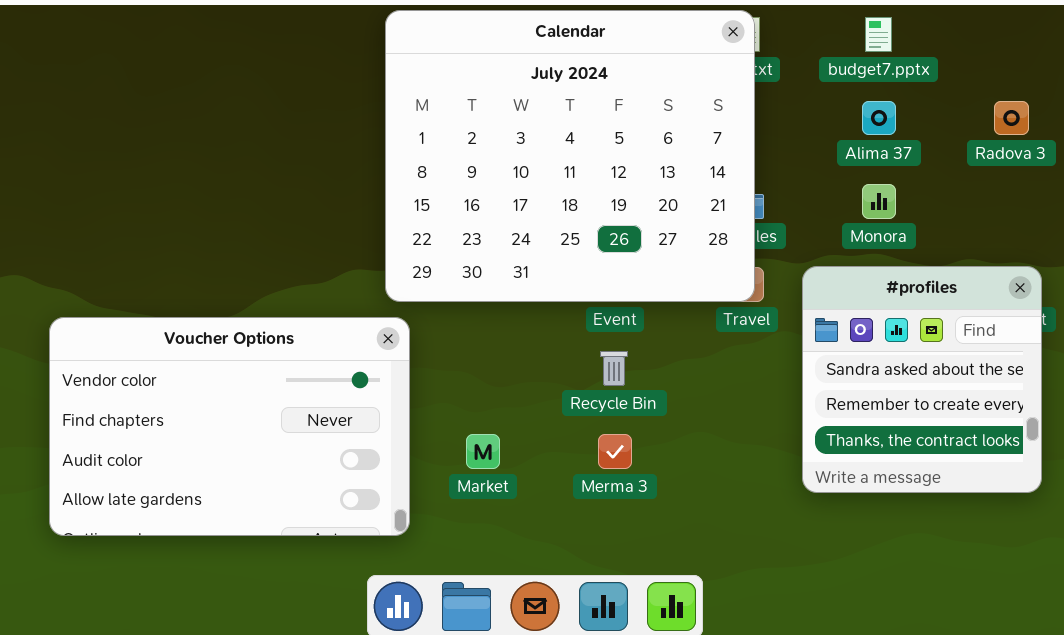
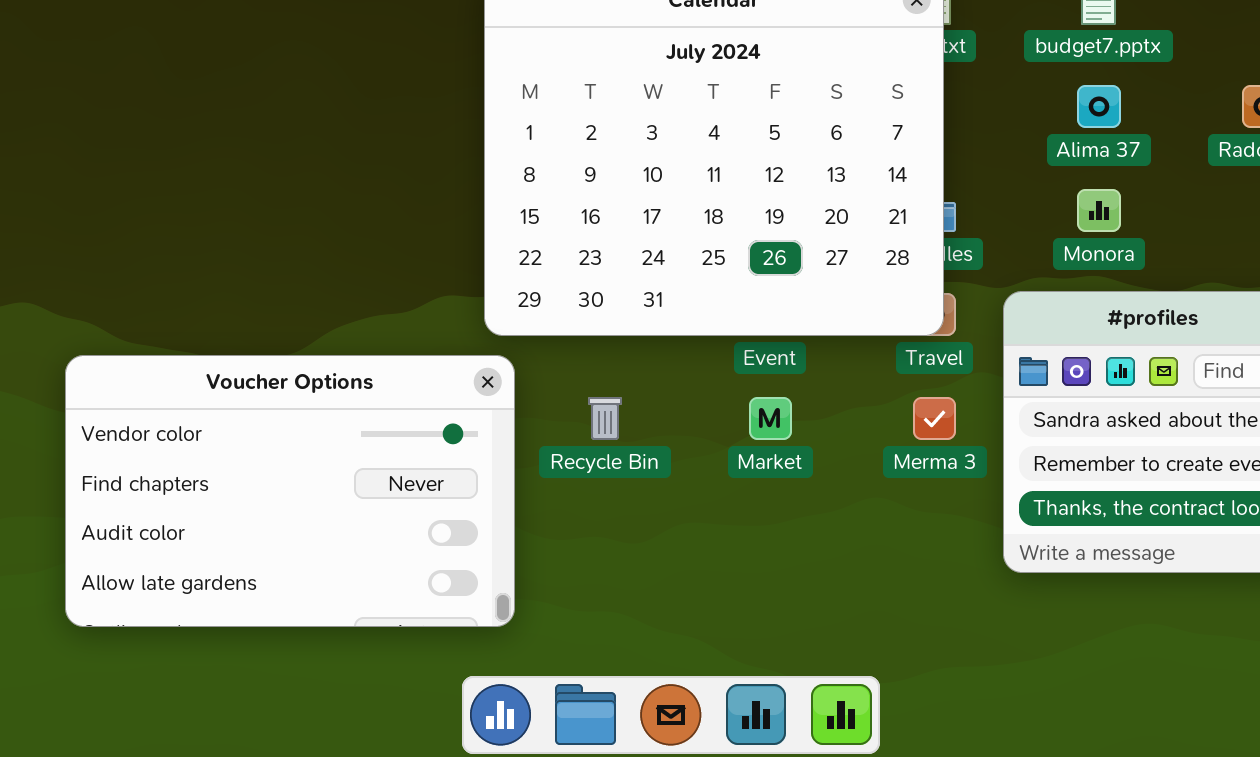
Recycle Bin: [600,351,628,386] -> [588,397,622,440], moved
Market: [466,434,500,469] -> [749,397,792,440], moved
Merma 3: [598,434,632,469] -> [913,397,956,440], moved

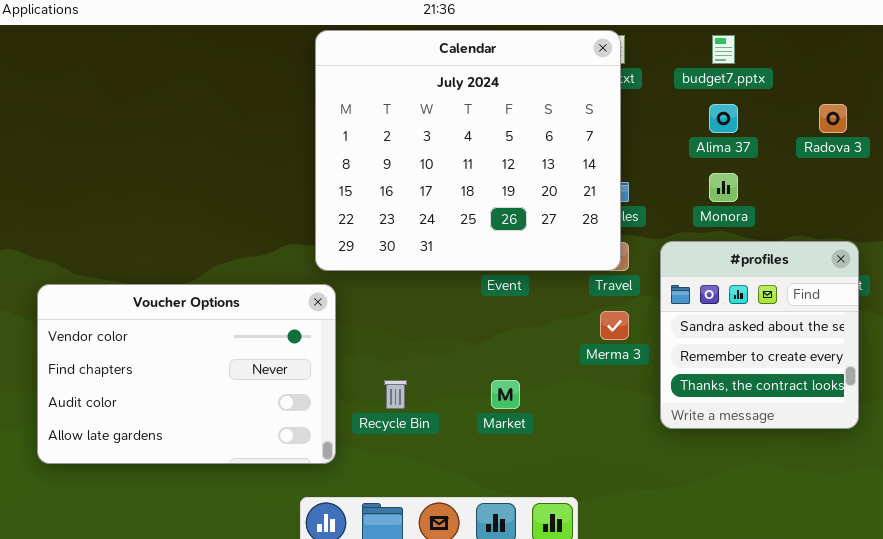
Recycle Bin: [588,397,622,440] -> [384,380,407,409], moved
Market: [749,397,792,440] -> [491,380,520,409], moved

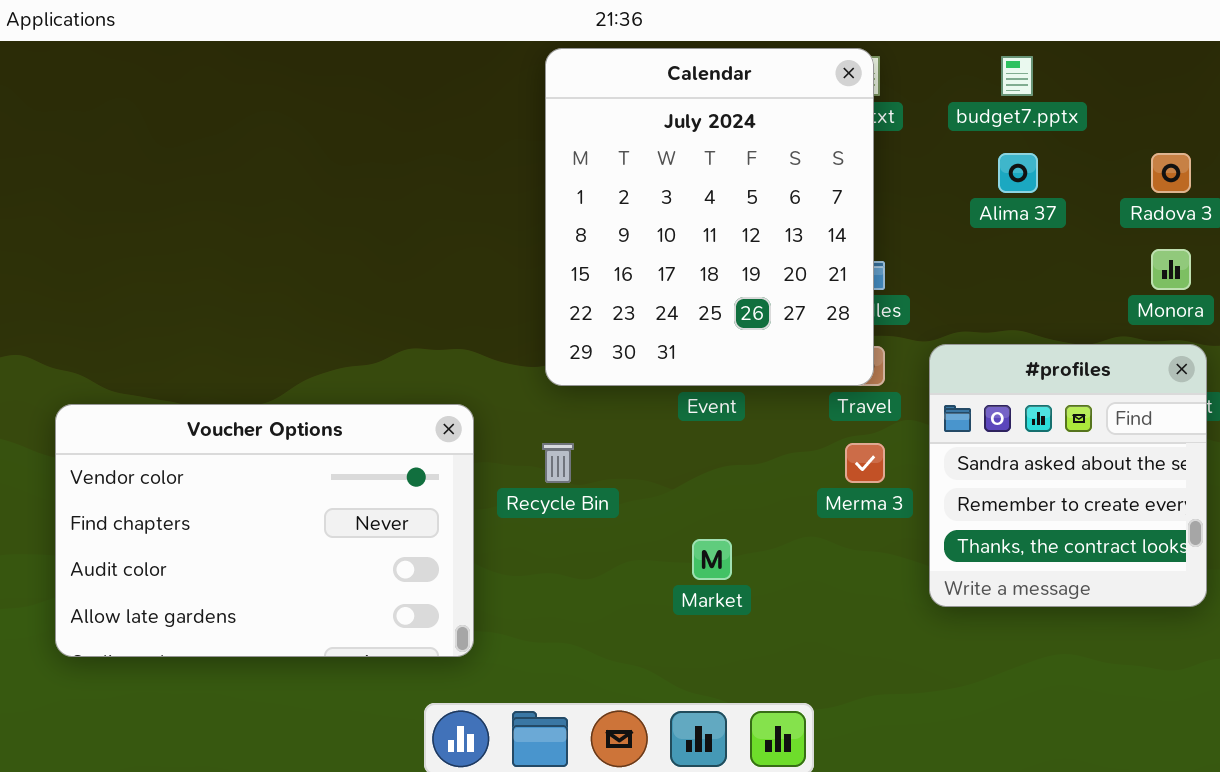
Calendar: [315,30,621,271] -> [545,48,874,386], resized
Monora: [709,173,738,202] -> [1151,249,1191,290], moved
Recycle Bin: [384,380,407,409] -> [542,443,574,483], moved

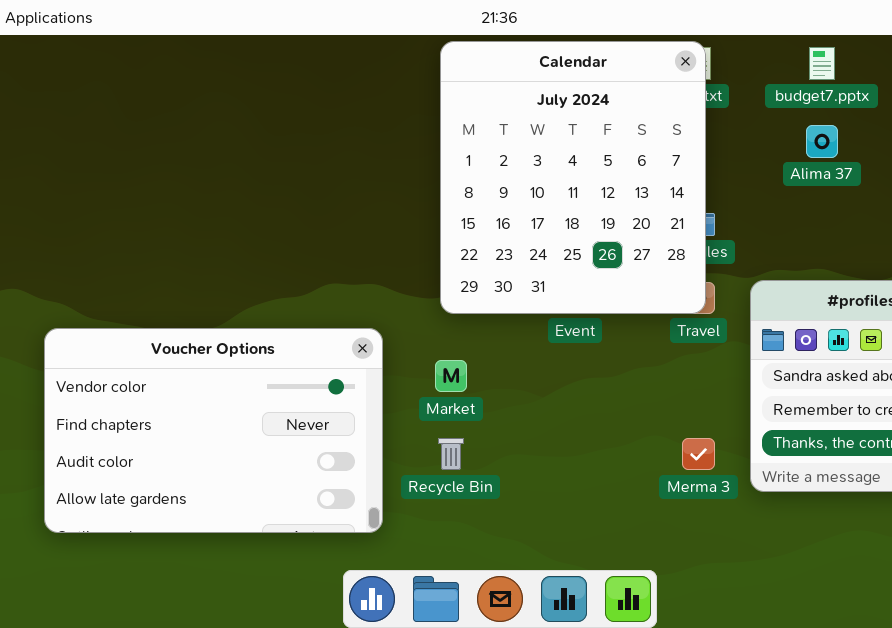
Recycle Bin: [542,443,574,483] -> [438,438,464,470], moved
Merma 3: [845,443,885,483] -> [682,438,715,470], moved
Market: [692,539,732,580] -> [435,360,467,392], moved

